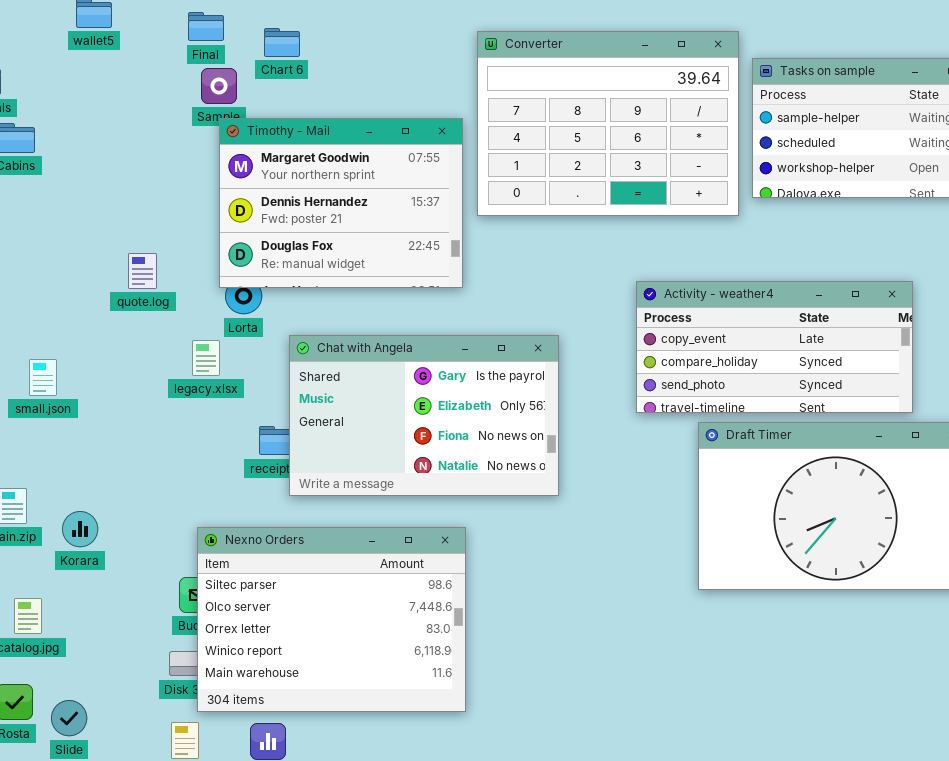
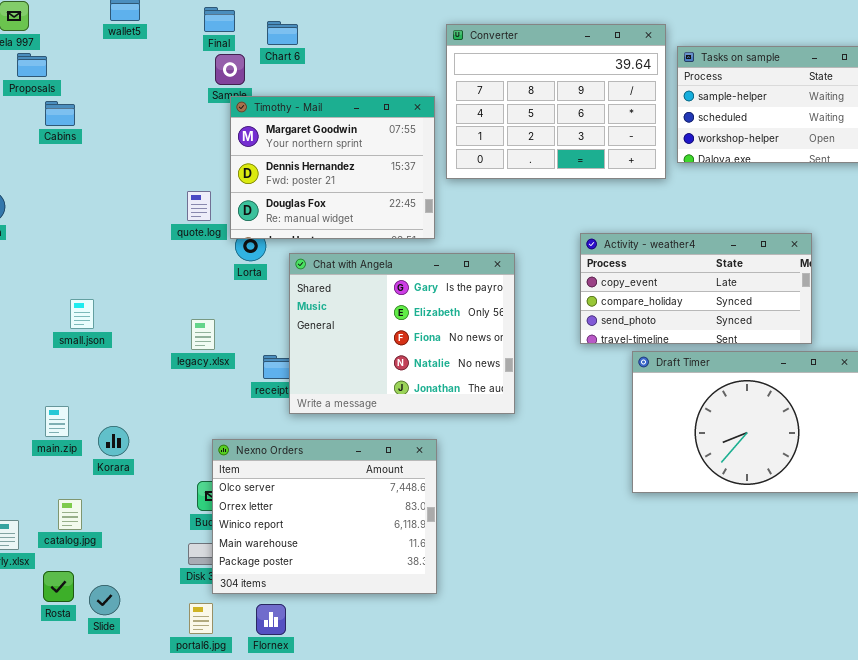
quote.log: [128,253,157,289] -> [187,191,211,221], moved
Chat with Angela: [289,335,559,496] -> [289,253,515,414], resized
legacy.xlsx: [192,340,220,376] -> [191,319,215,350], moved
Nexno Orders: [197,527,466,712] -> [212,439,437,594], scrolled down 1 row

